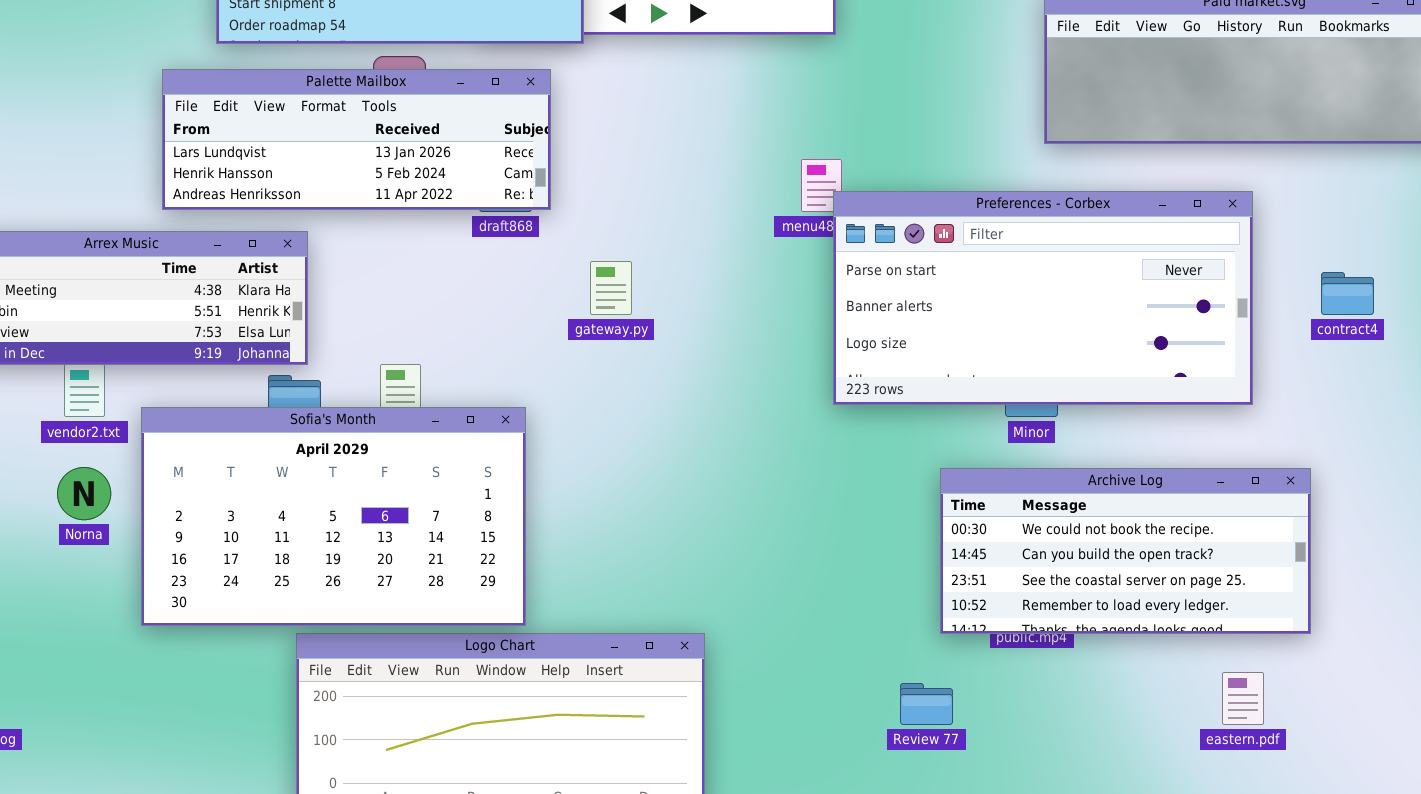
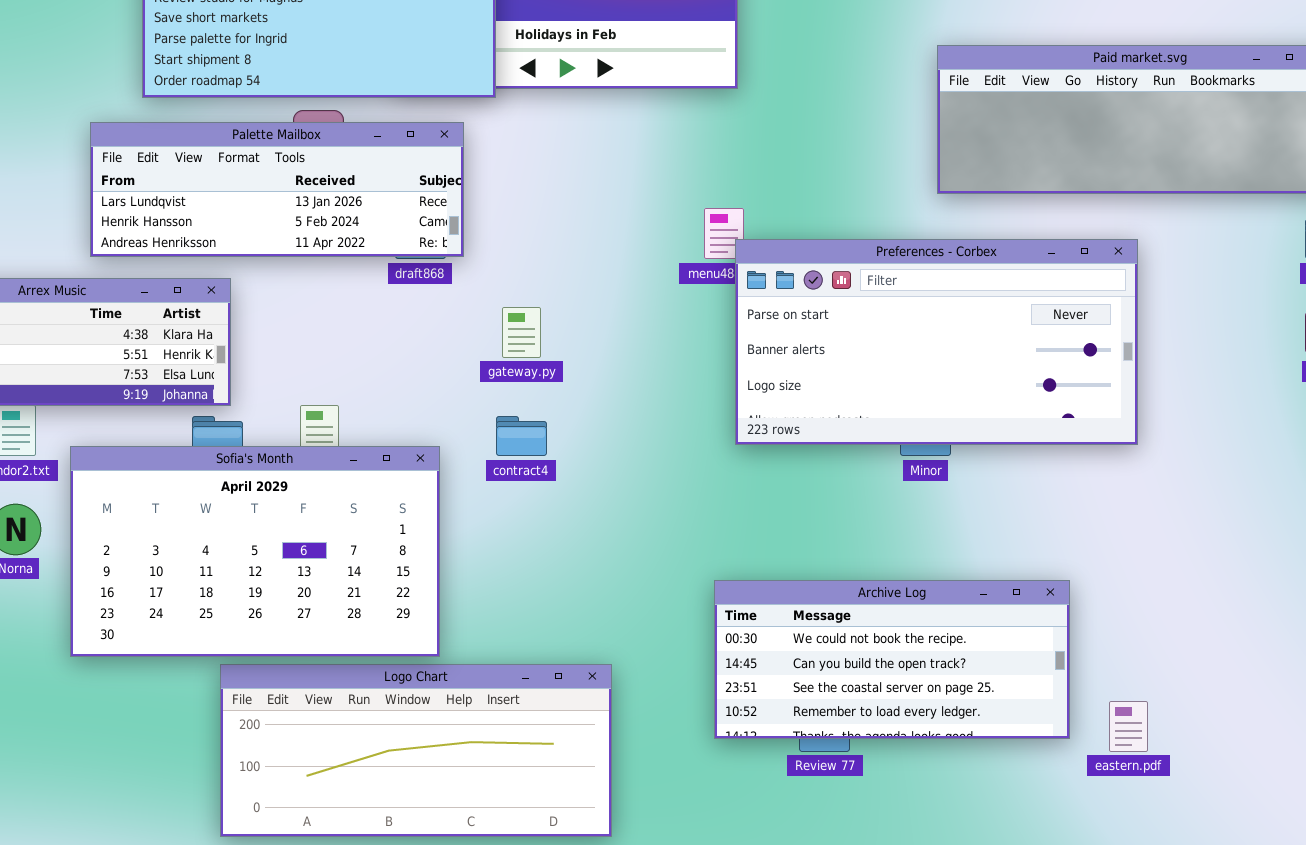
contract4: [1321,272,1374,315] -> [496,416,547,456], moved
Archive Log: [940,468,1311,634] -> [714,580,1070,739], moved

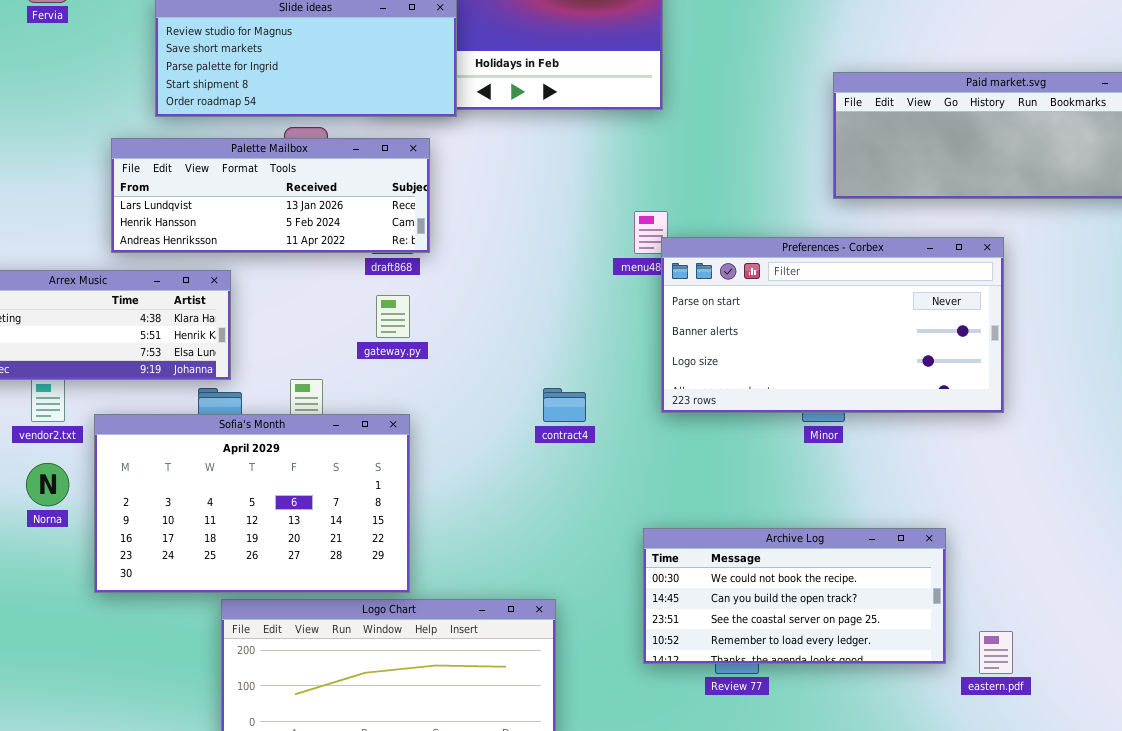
gateway.py: [502,307,541,358] -> [376,295,410,338], moved
contract4: [496,416,547,456] -> [543,388,586,422], moved

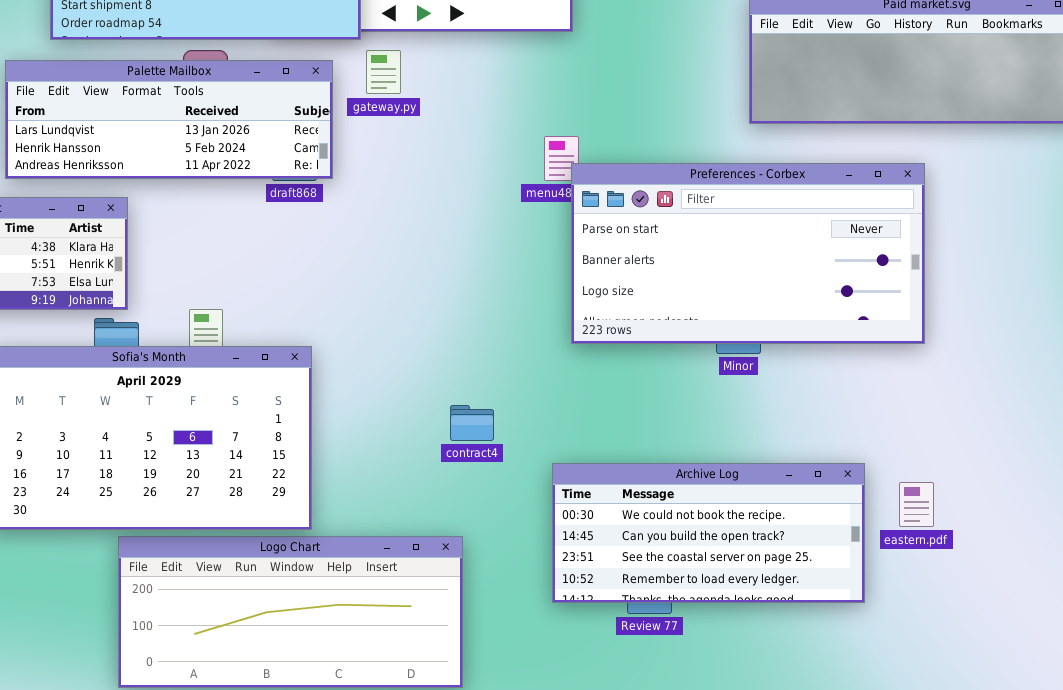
gateway.py: [376,295,410,338] -> [366,50,401,94], moved
contract4: [543,388,586,422] -> [450,405,494,441], moved
eastern.pdf: [979,631,1013,674] -> [899,482,934,527], moved

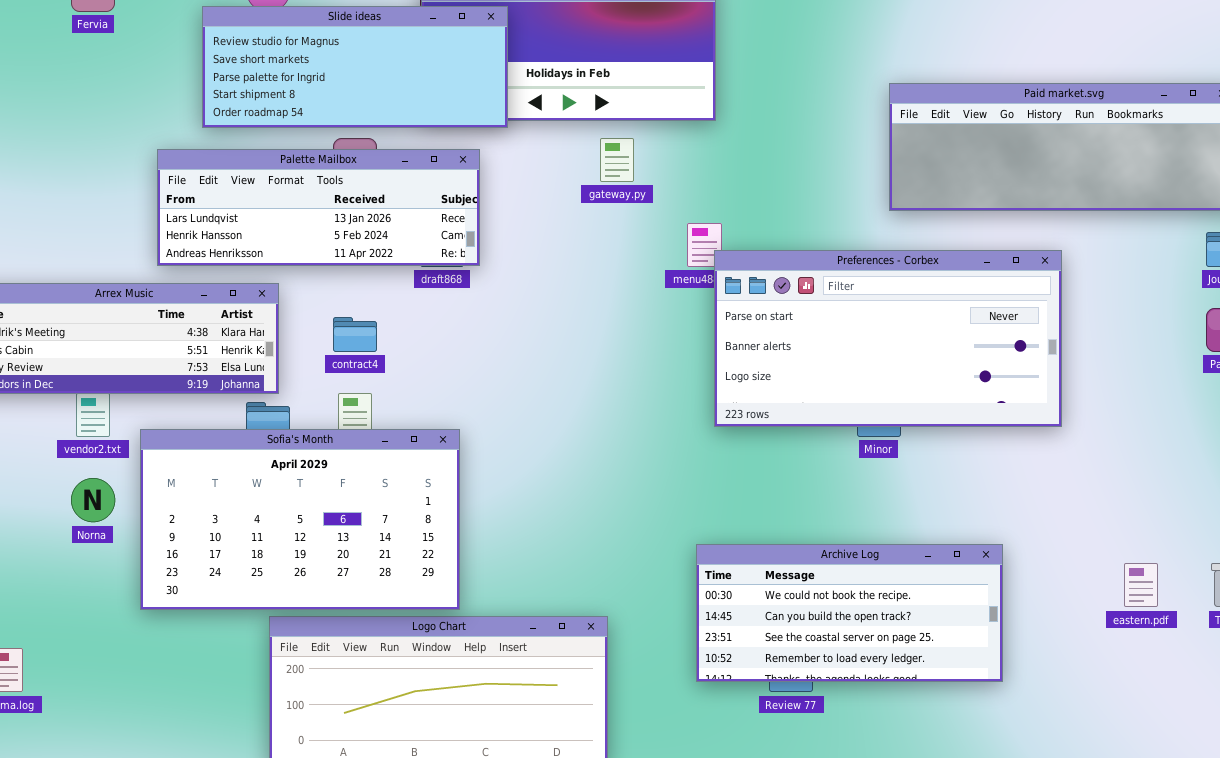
gateway.py: [366,50,401,94] -> [600,138,634,182], moved
contract4: [450,405,494,441] -> [333,317,377,352], moved
eastern.pdf: [899,482,934,527] -> [1124,563,1158,607], moved

